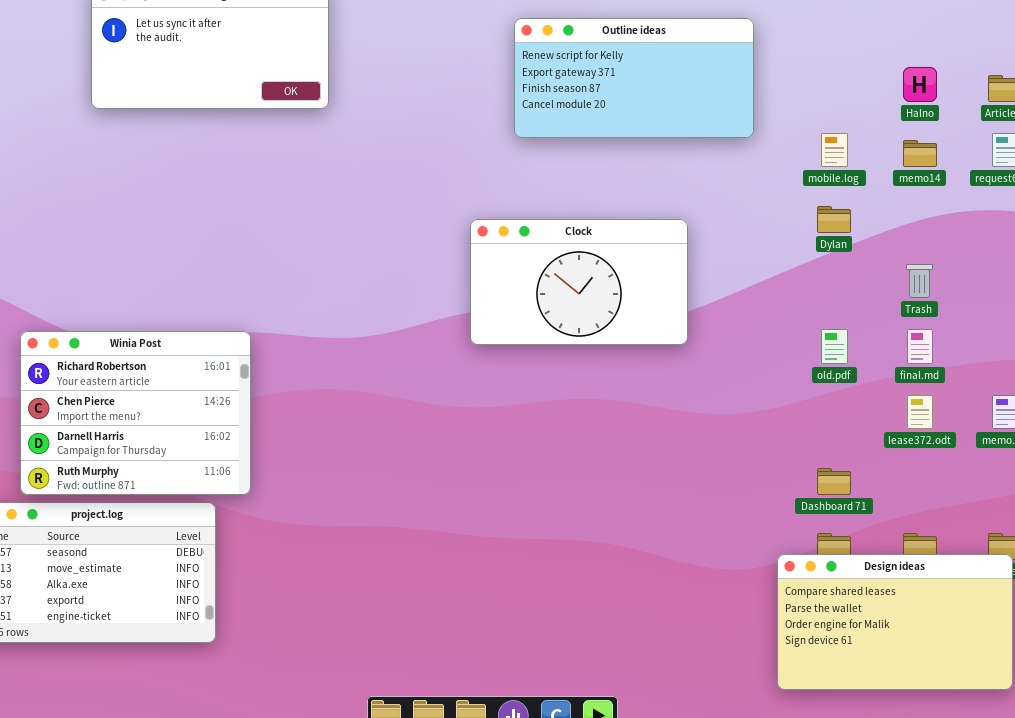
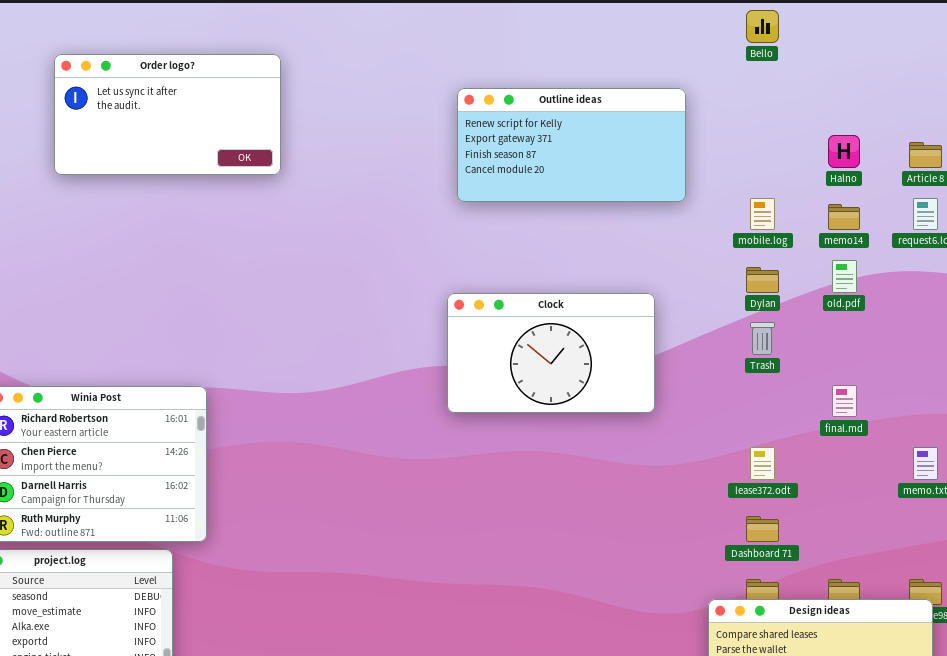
Clock: [470,219,688,345] -> [447,293,655,413], moved
Trash: [906,264,933,298] -> [750,322,775,355], moved
old.pdf: [821,329,848,364] -> [832,260,857,293], moved
lease372.odt: [907,395,933,429] -> [750,447,775,480], moved

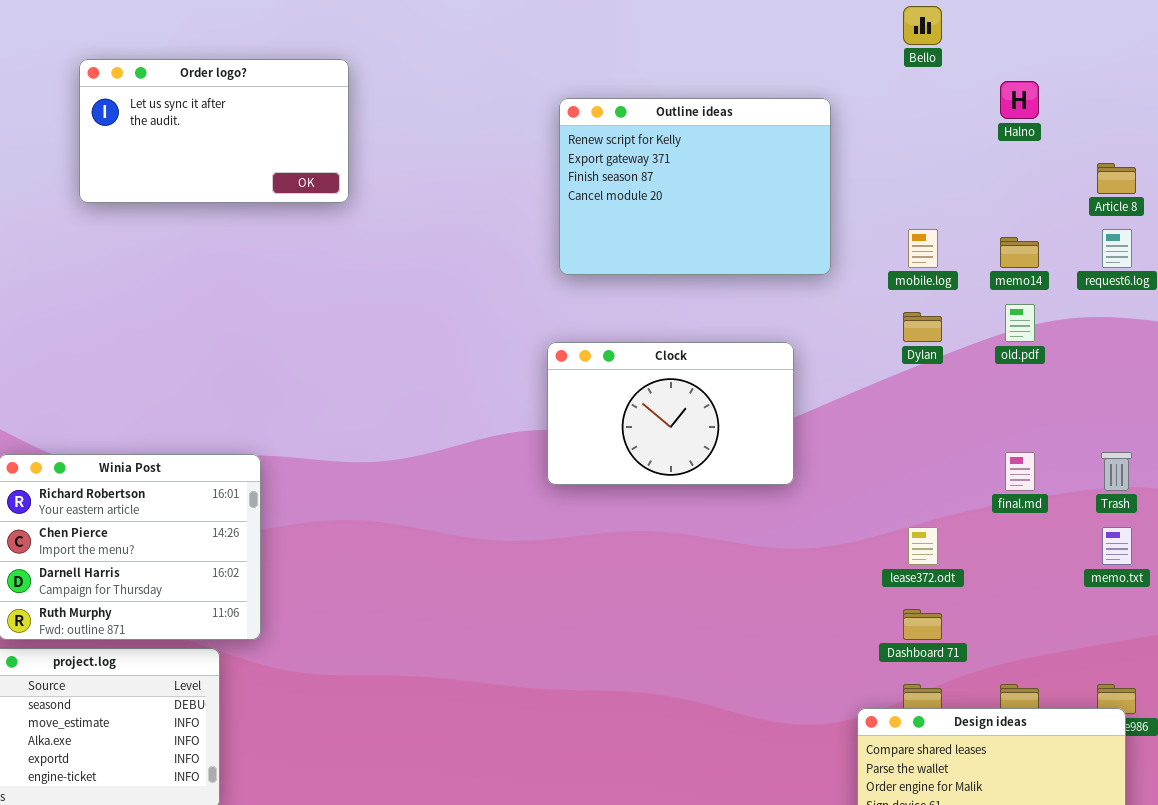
Outline ideas: [457,88,686,202] -> [559,98,831,275], resized
Halno: [828,135,860,168] -> [1000,81,1039,119], moved
Trash: [750,322,775,355] -> [1101,452,1132,491], moved

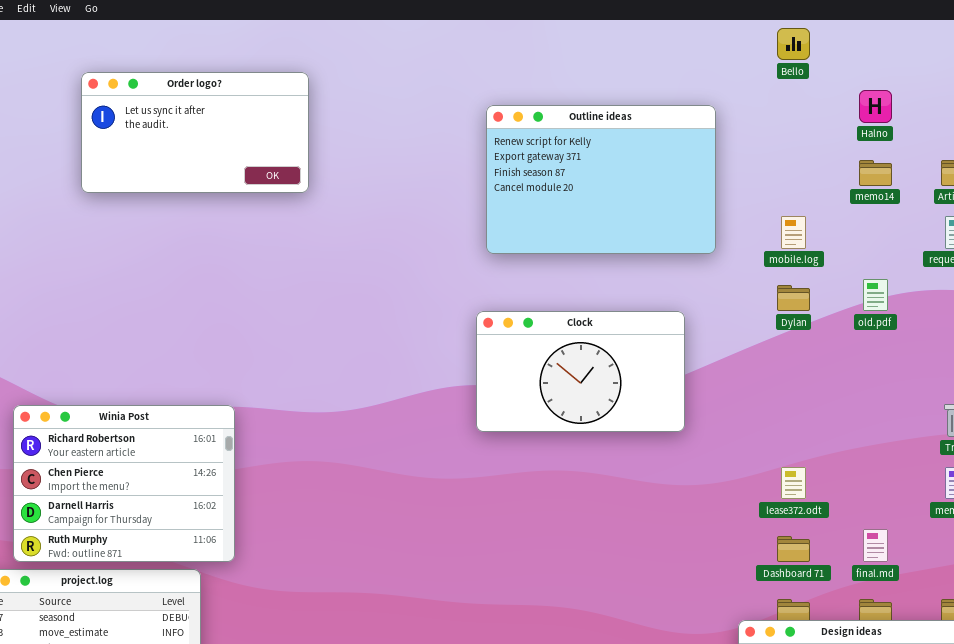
memo14: [1000,237,1039,268] -> [859,160,892,186], moved
final.md: [1005,452,1035,491] -> [863,529,888,562], moved

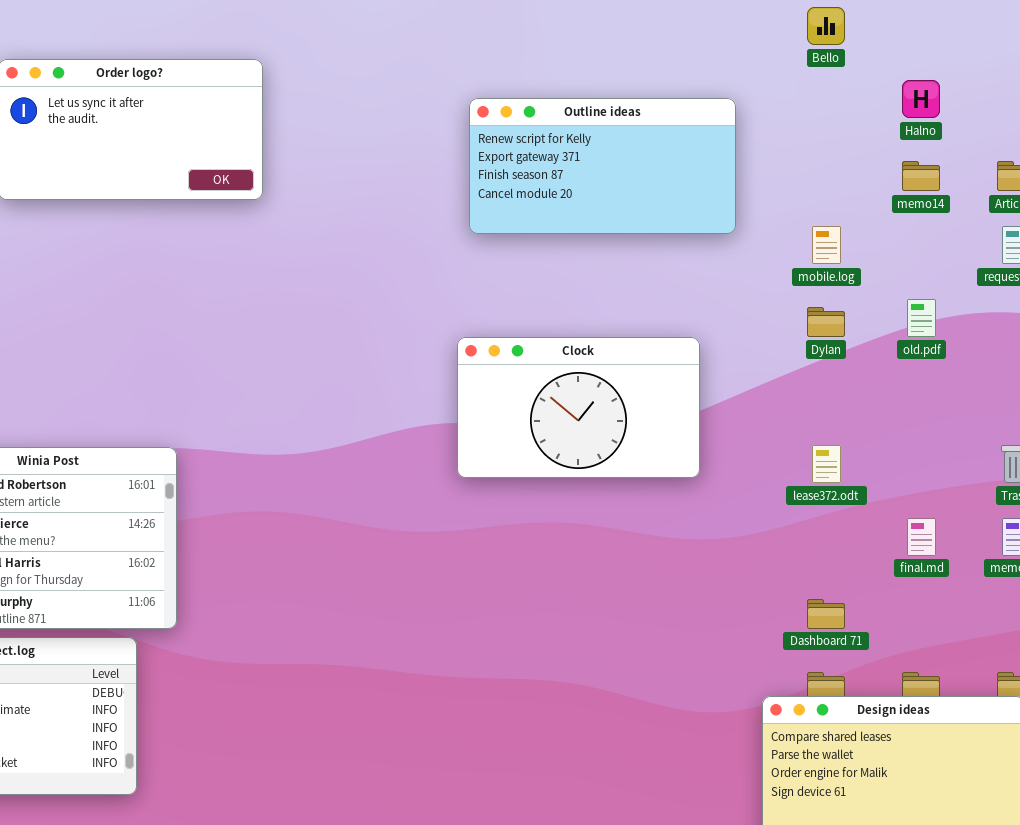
Outline ideas: [486,105,716,254] -> [469,98,736,234], resized
lease372.odt: [781,467,806,499] -> [812,445,841,483], moved
final.md: [863,529,888,562] -> [907,518,936,556], moved

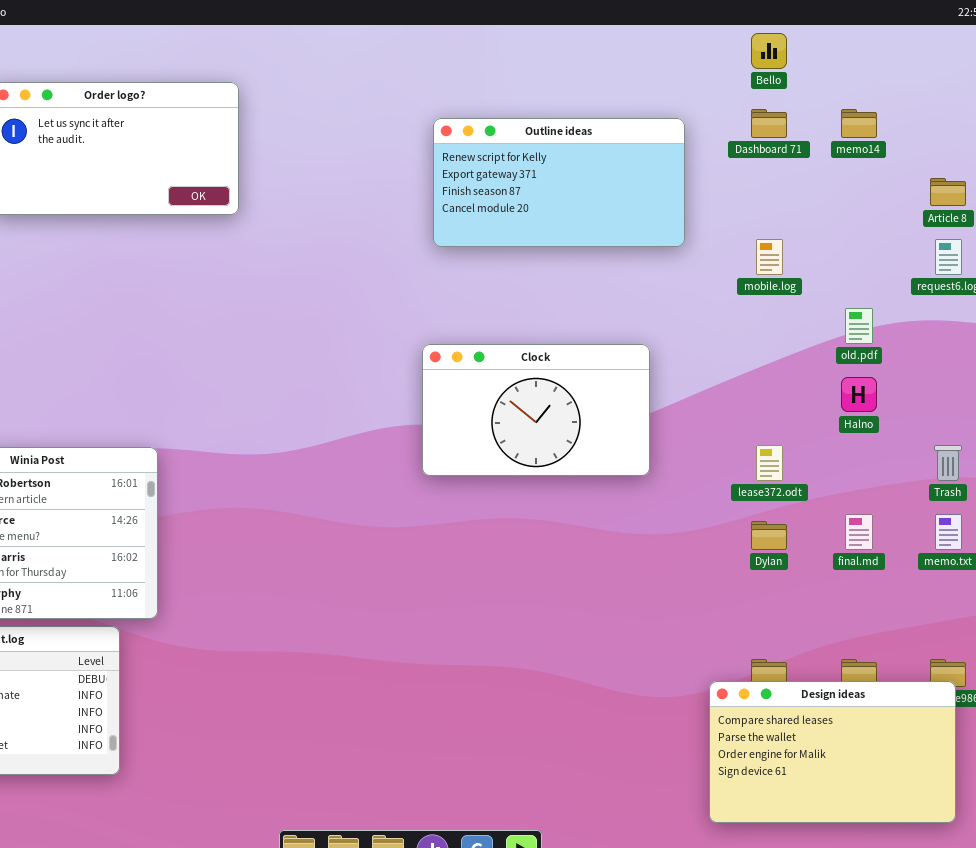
Halno: [902,80,940,118] -> [841,377,877,412], moved
memo14: [902,161,940,191] -> [841,109,877,138], moved
Dylan: [807,307,845,337] -> [751,521,787,550], moved
Dashboard 71: [807,599,845,629] -> [751,109,787,138], moved

